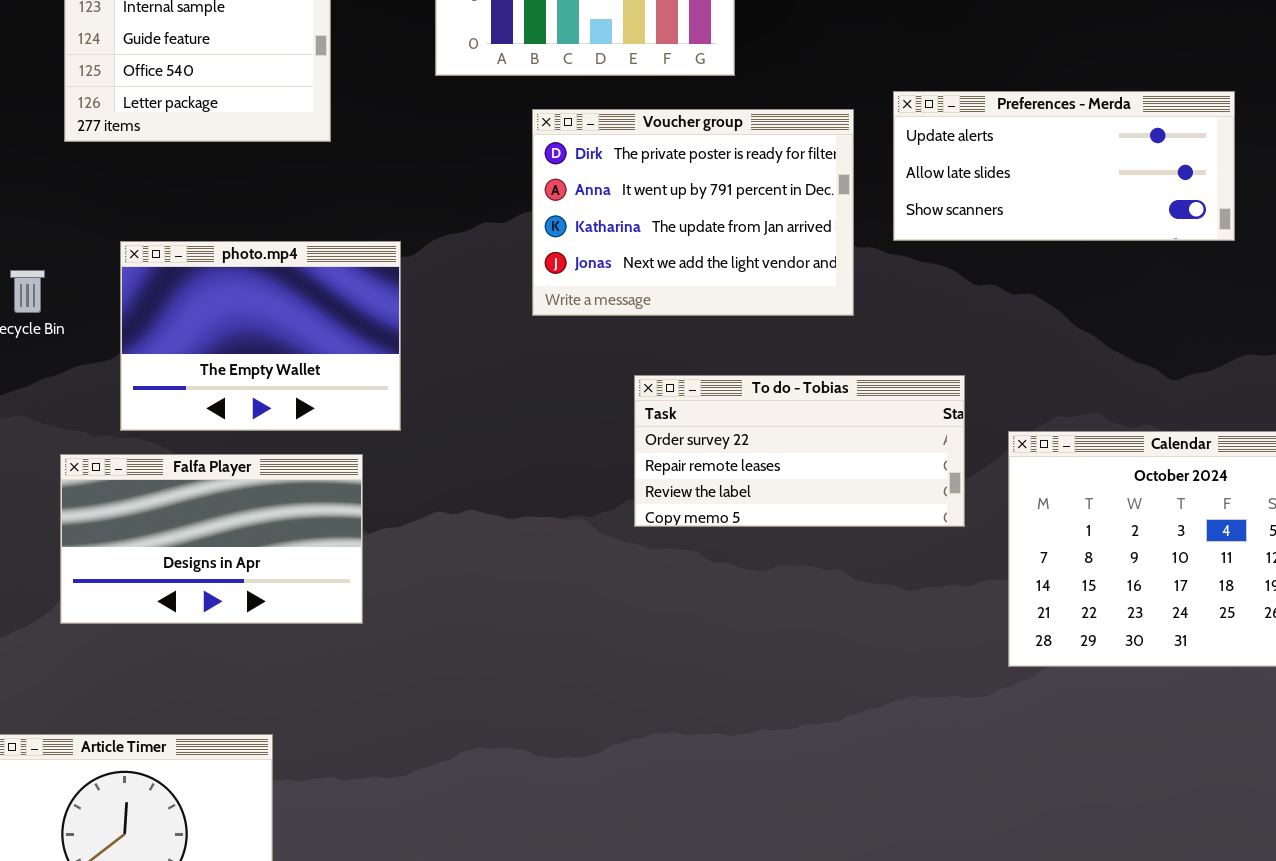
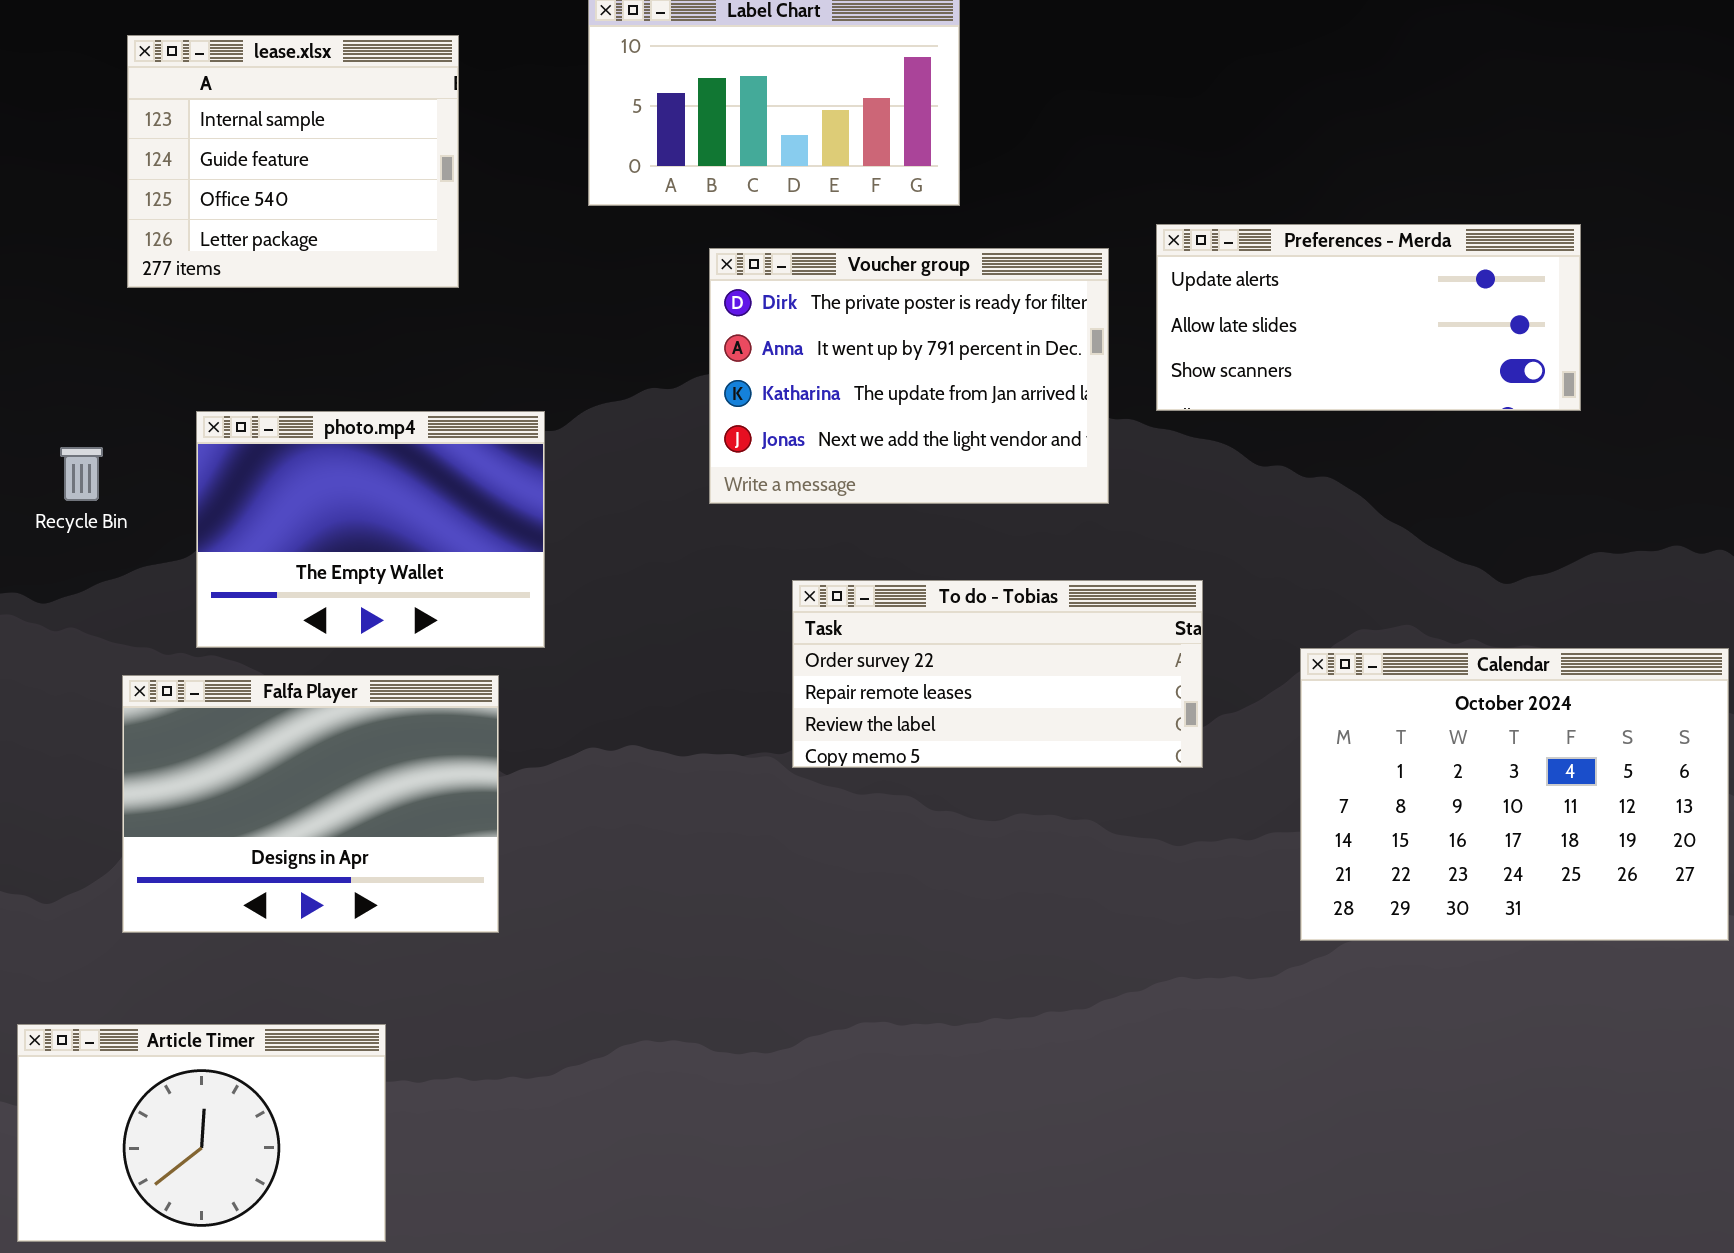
To do - Tobias: [634,375,965,527] -> [792,580,1203,768], moved
Falfa Player: [60,454,363,624] -> [122,675,499,933], resized

